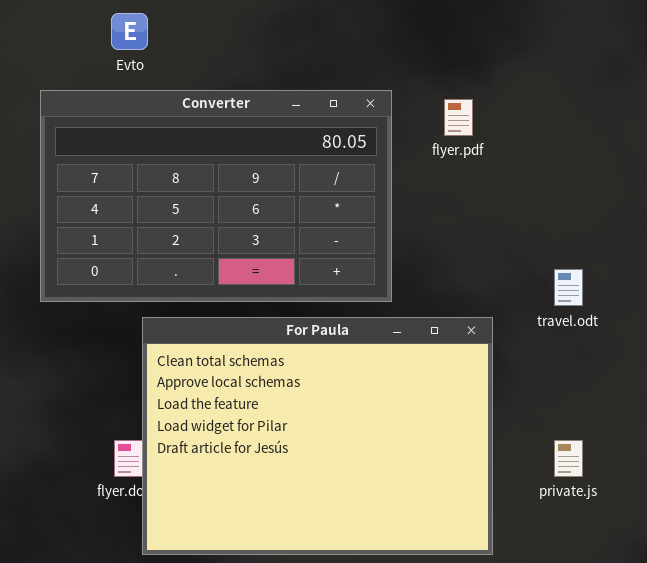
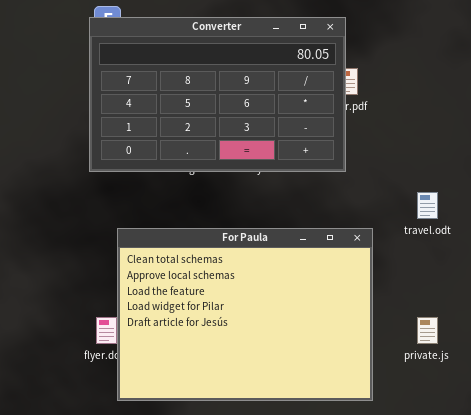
Converter: [40,90,392,302] -> [89,17,346,172], moved

